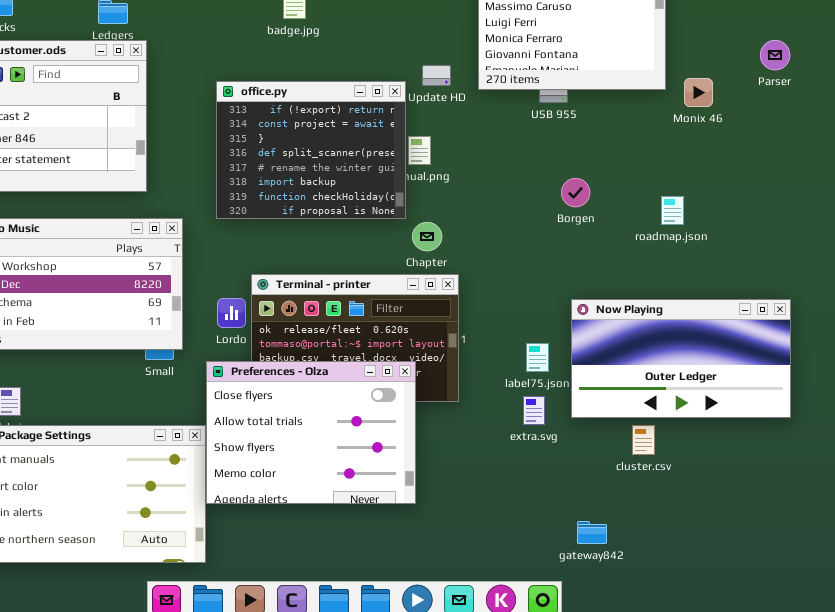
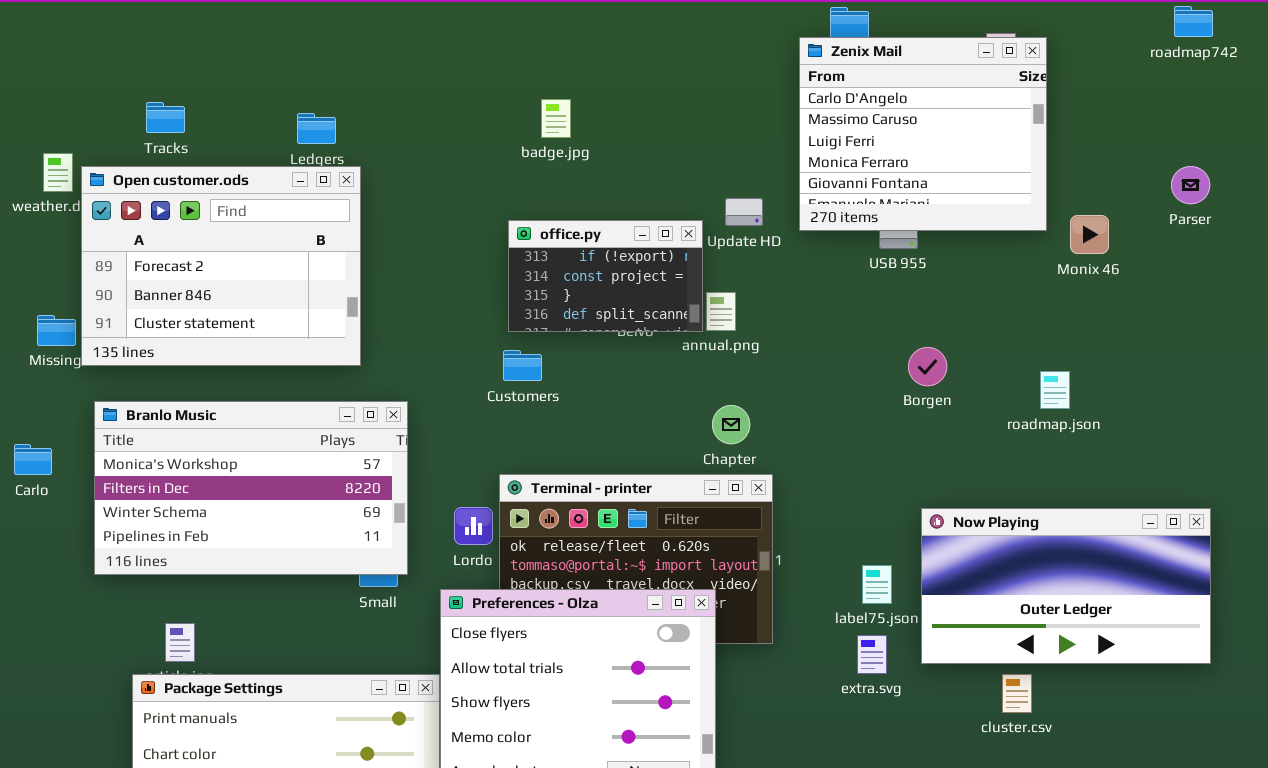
office.py: [216,81,406,219] -> [508,220,703,332], resized

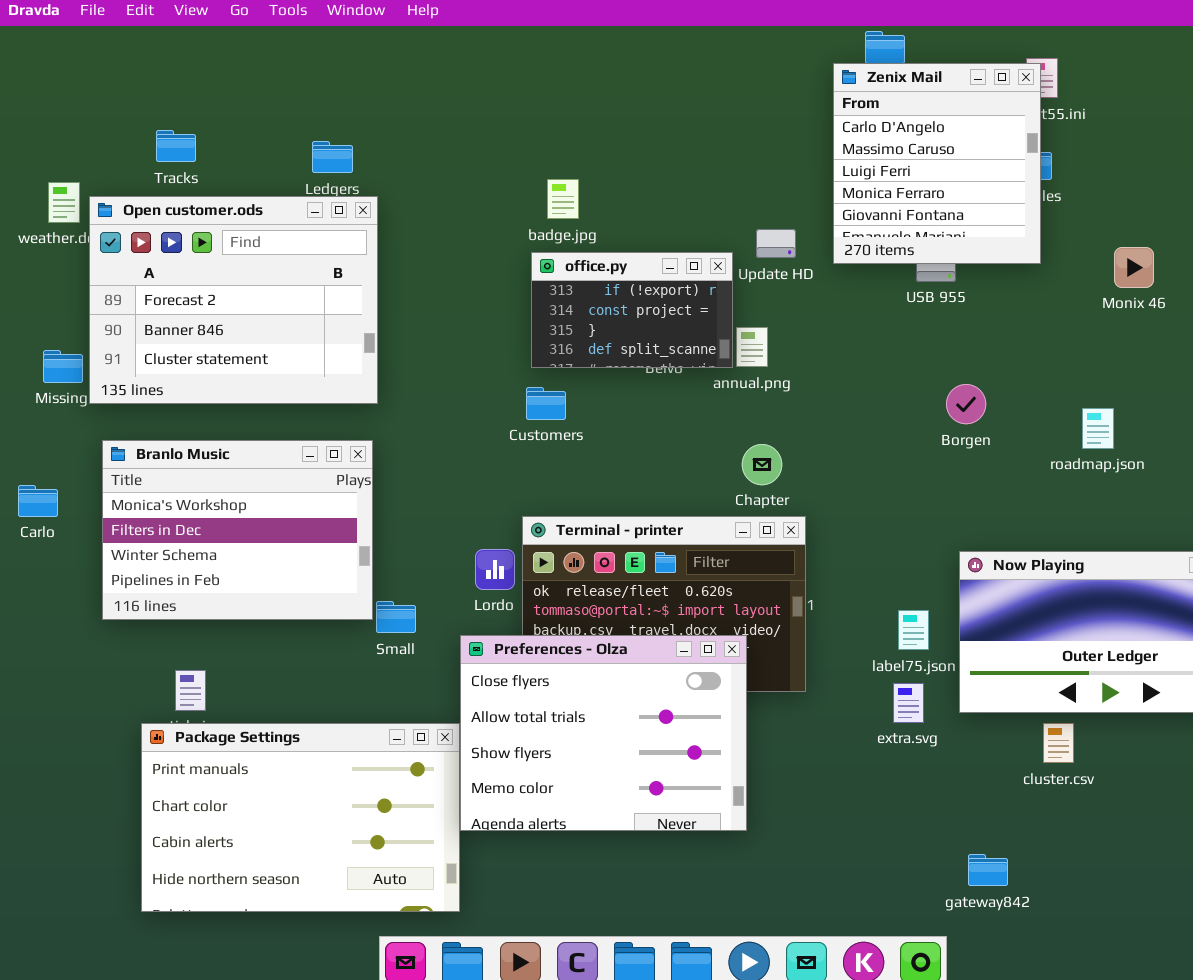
Zenix Mail: [799,37,1047,231] -> [833,63,1041,264], resized
badge.jpg: [541,99,571,138] -> [547,179,579,219], moved
Branlo Music: [94,401,408,575] -> [102,440,373,620], resized

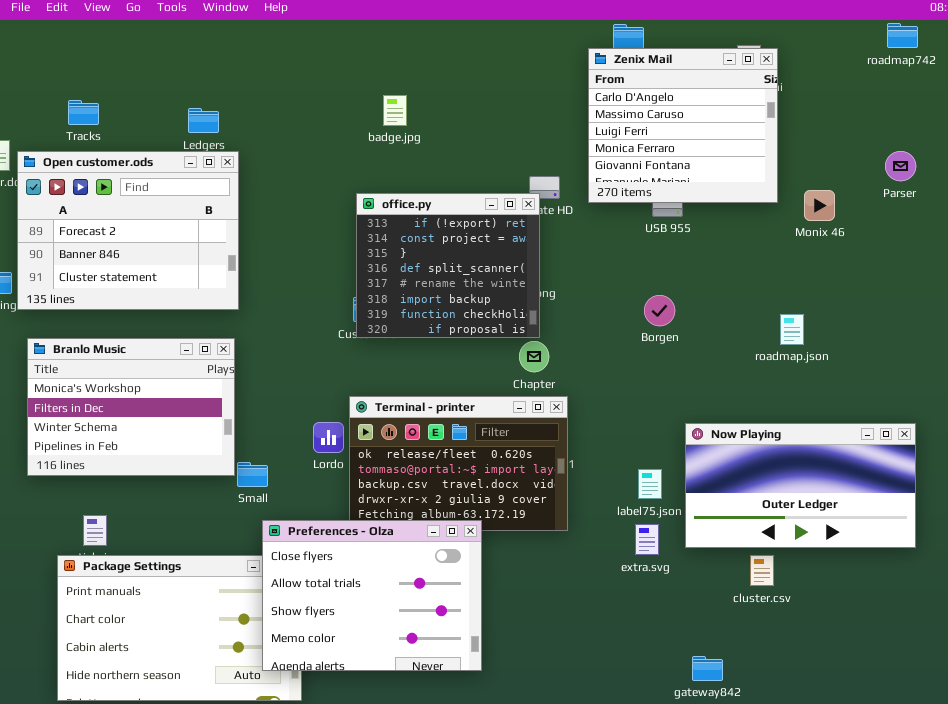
Zenix Mail: [833,63,1041,264] -> [588,48,778,203], resized
badge.jpg: [547,179,579,219] -> [383,95,407,126], moved
office.py: [531,252,733,368] -> [356,193,540,338], resized
Borgen: [946,384,986,424] -> [644,295,675,326], moved
Preferences - Olza: [460,635,747,831] -> [262,520,482,671], moved

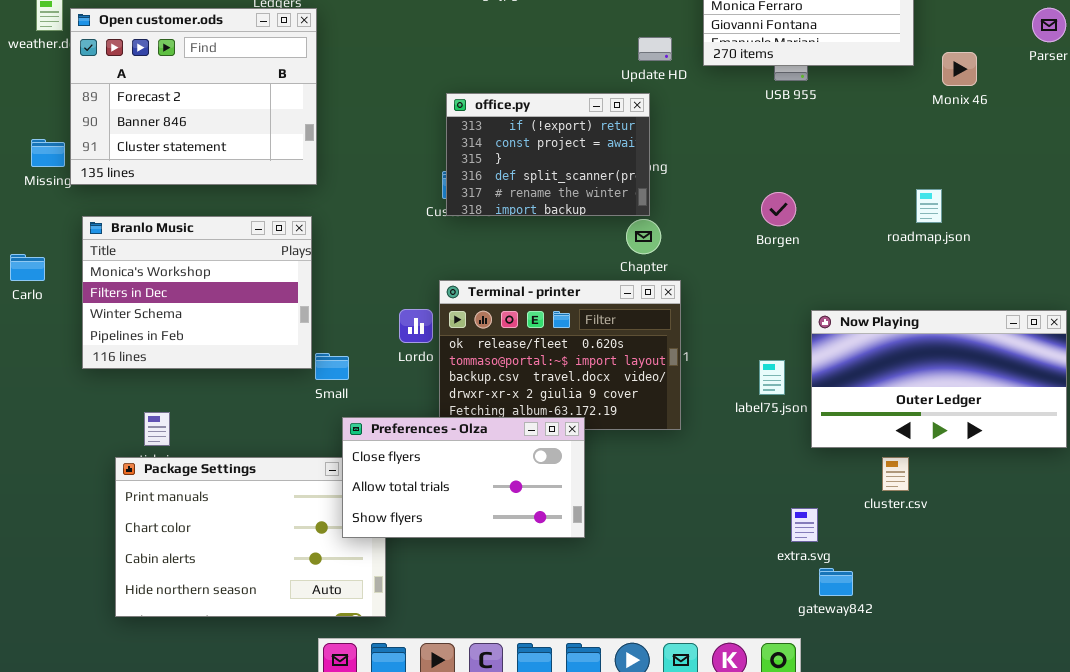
office.py: [356,193,540,338] -> [446,93,650,216], resized
Borgen: [644,295,675,326] -> [761,192,796,226], moved
Preferences - Olza: [262,520,482,671] -> [342,417,585,538], resized
extra.svg: [635,524,659,555] -> [791,508,818,542], moved

